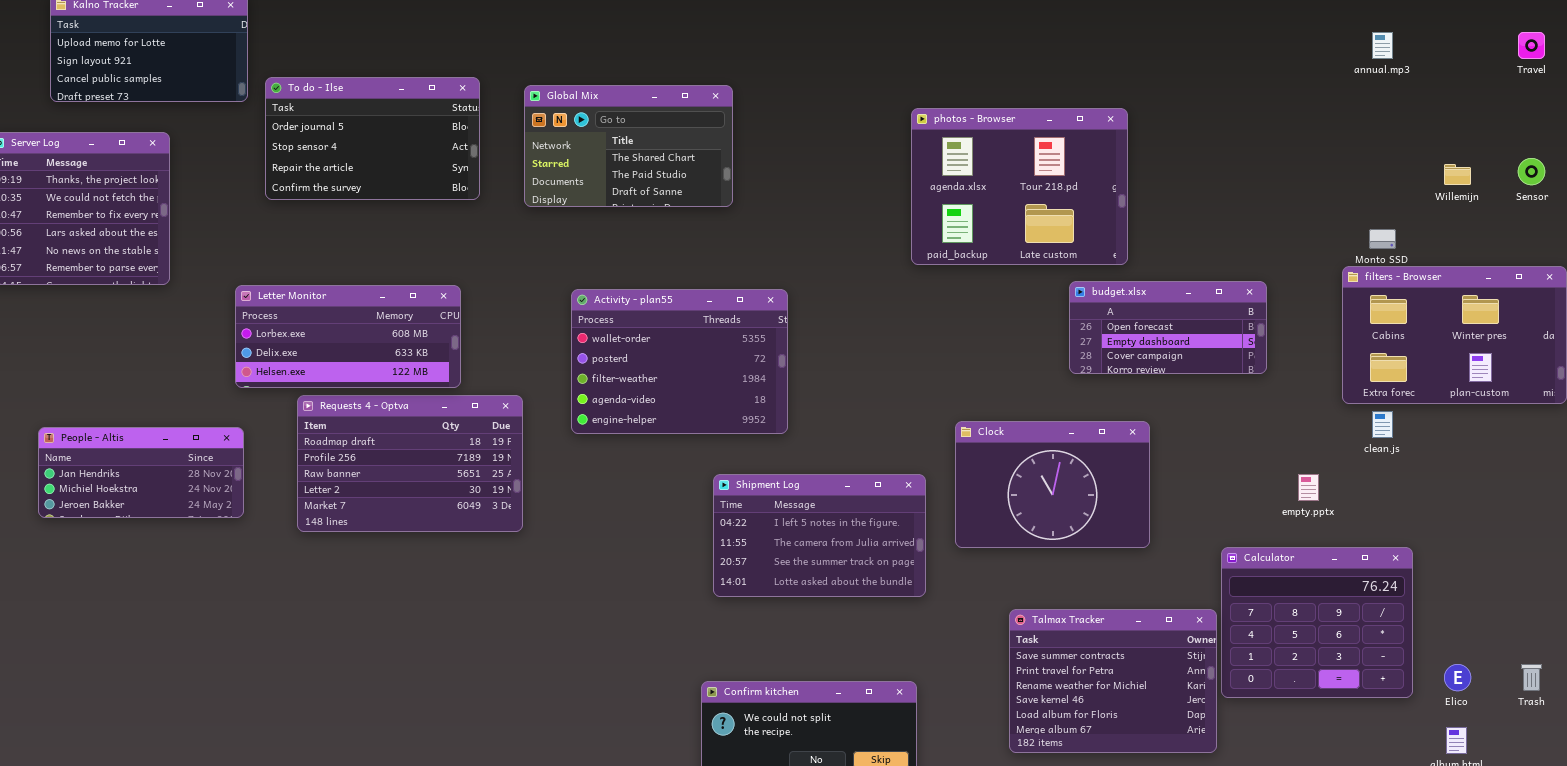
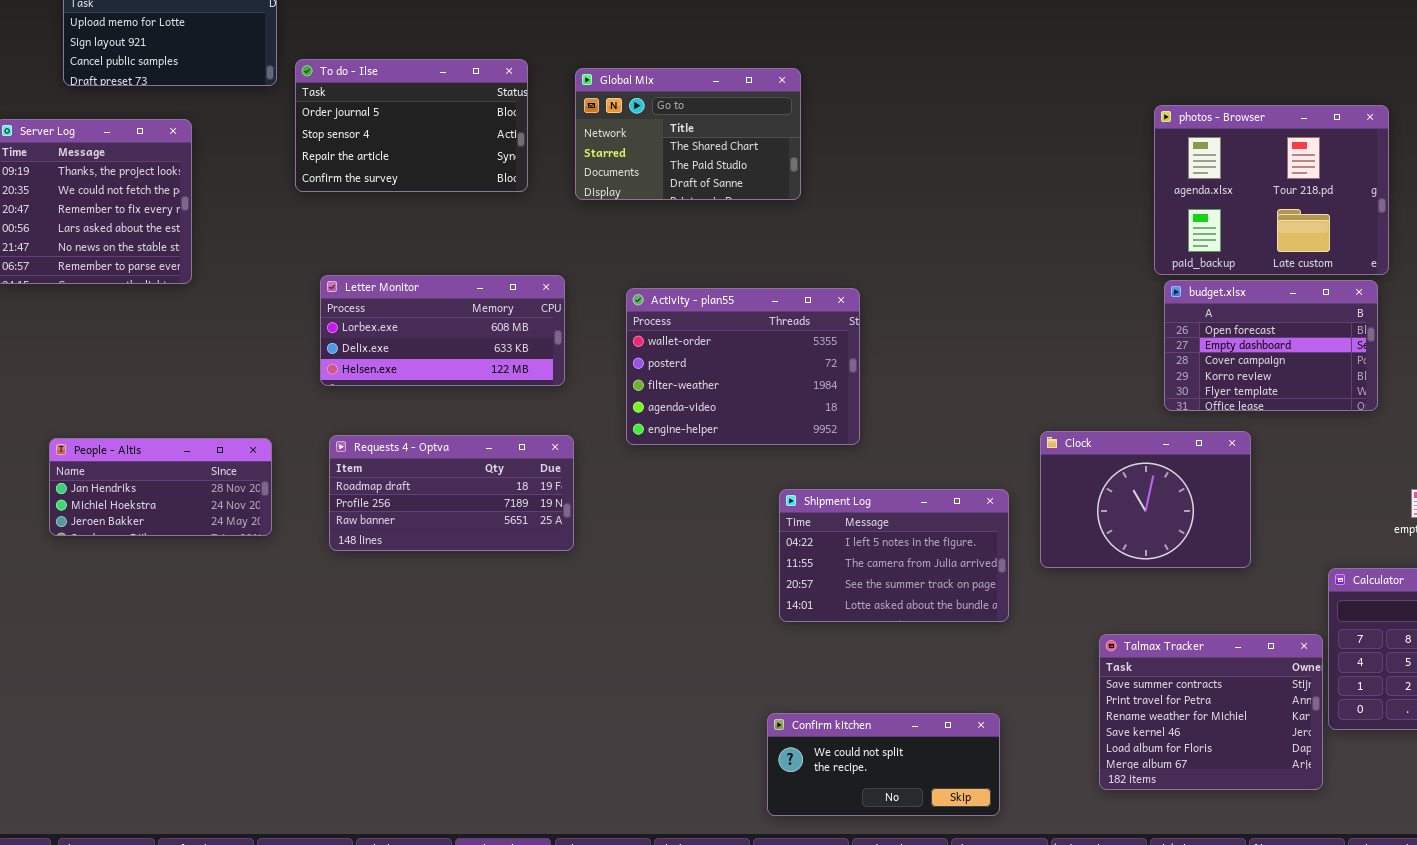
photos - Browser: [911,108,1128,265] -> [1154,105,1389,275], moved
budget.xlsx: [1069,281,1267,374] -> [1164,280,1378,411], resized
Letter Monitor: [235,285,461,388] -> [320,275,565,386], moved
Requests 4 - Optva: [297,395,523,532] -> [329,435,574,551], resized

